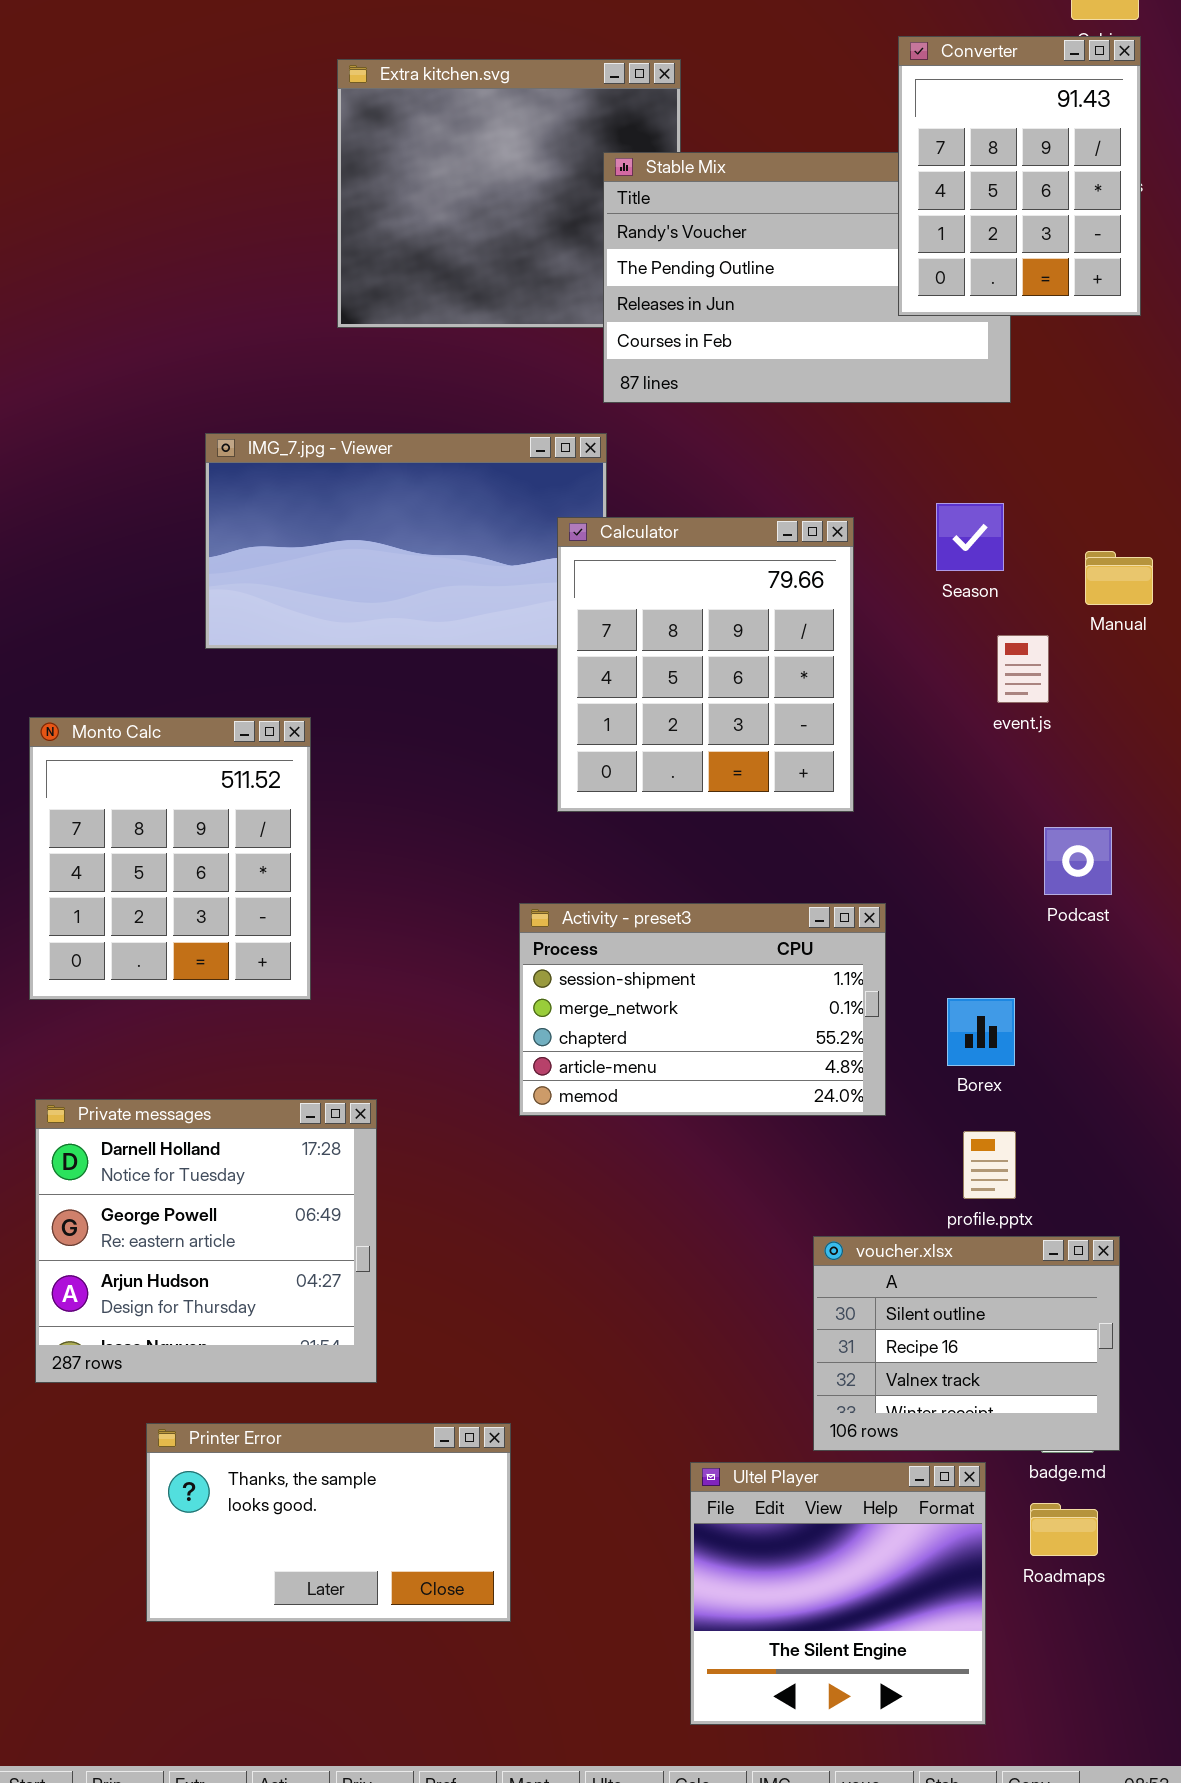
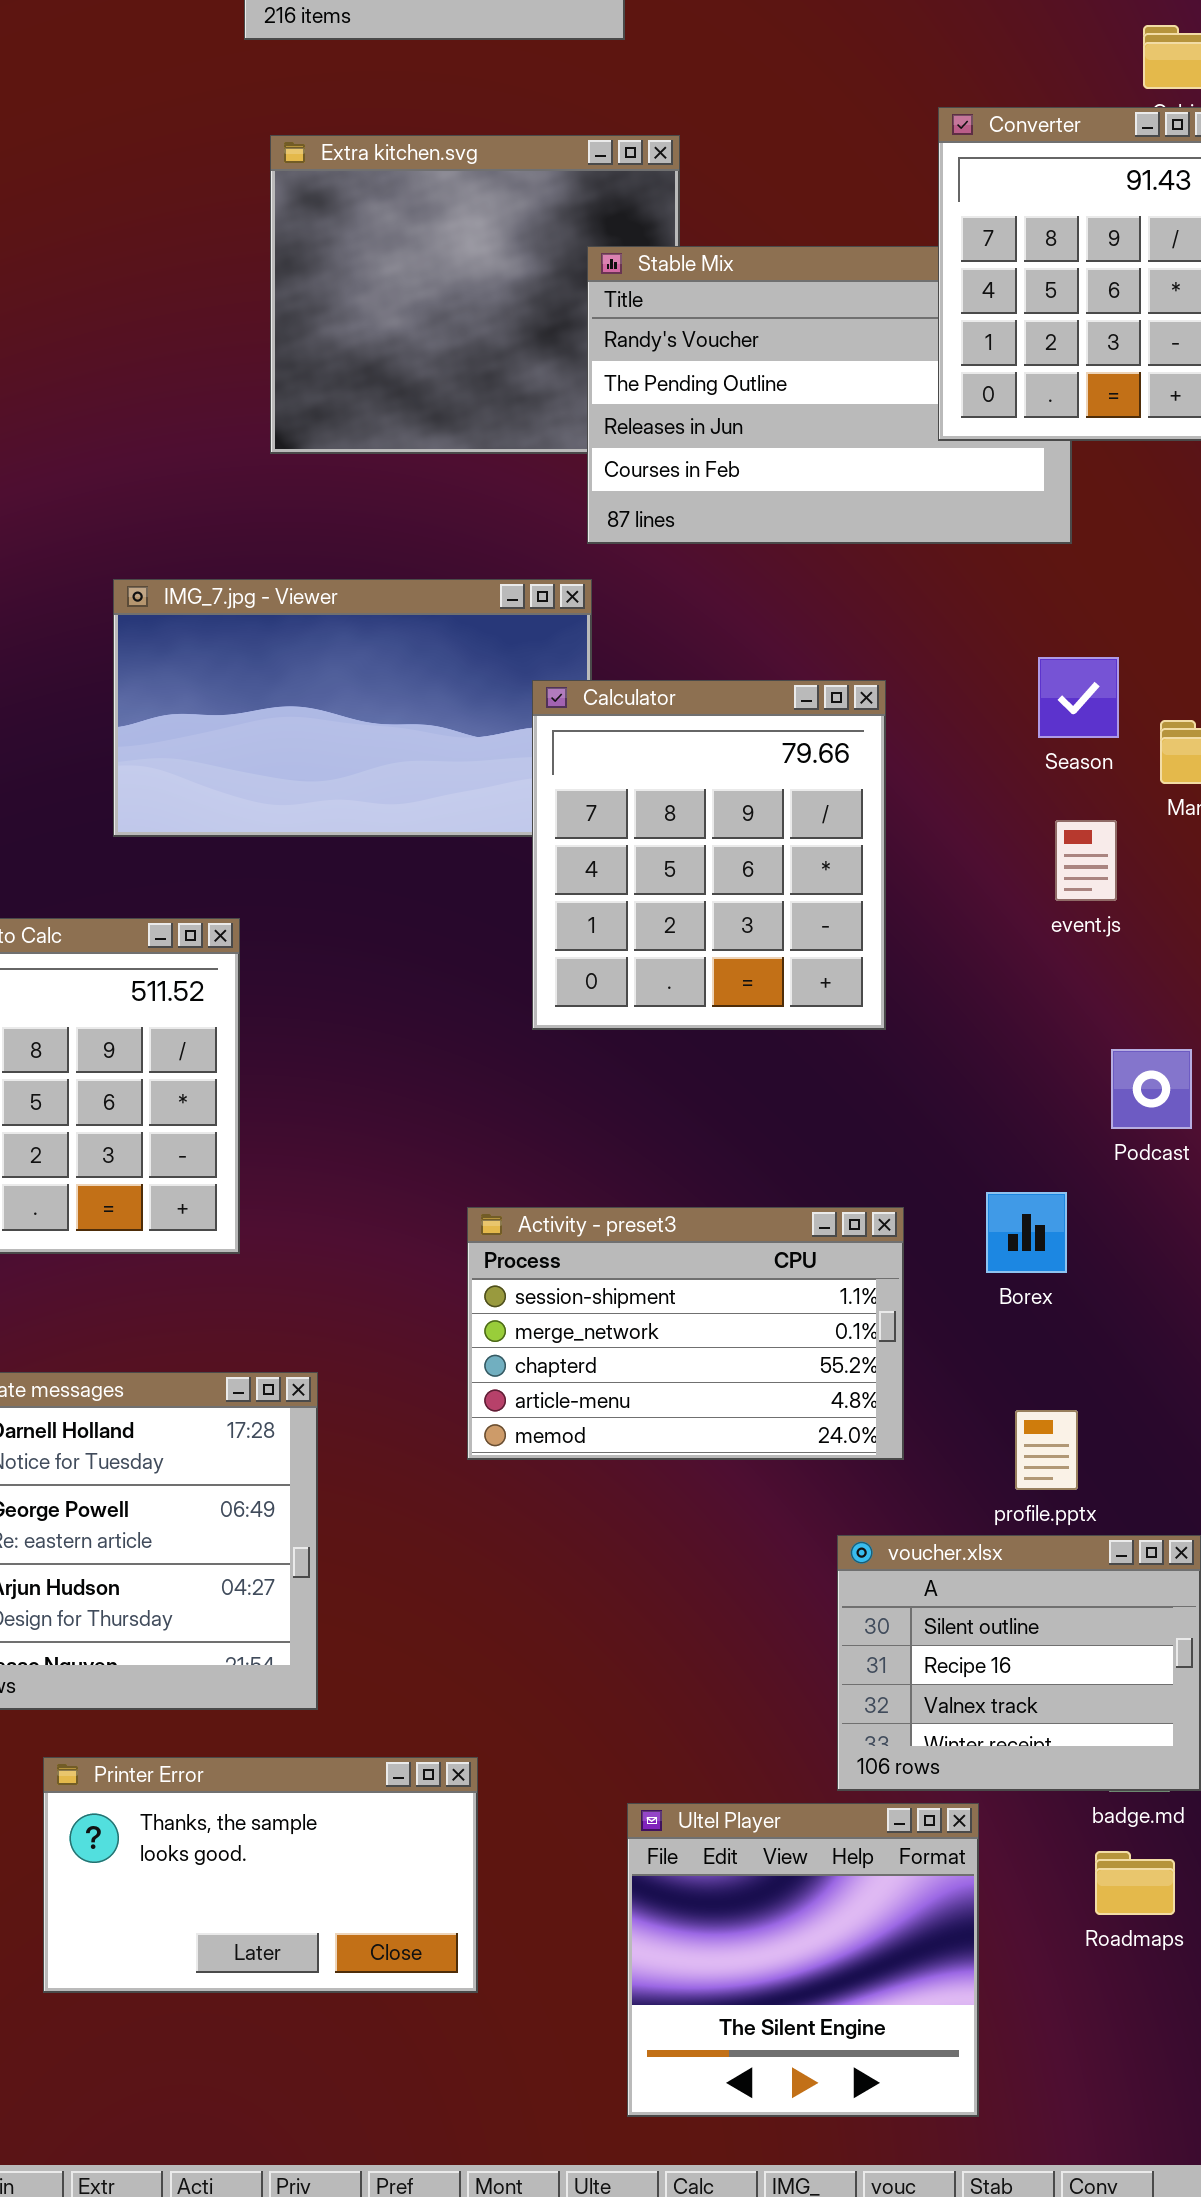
Season: [936,503,1004,571] -> [1038,657,1119,738], moved
Activity - preset3: [519,903,886,1116] -> [467,1207,904,1460], moved
Borex: [947,998,1015,1066] -> [986,1192,1067,1273], moved
Ultel Player: [690,1462,986,1725] -> [627,1803,979,2117], moved

